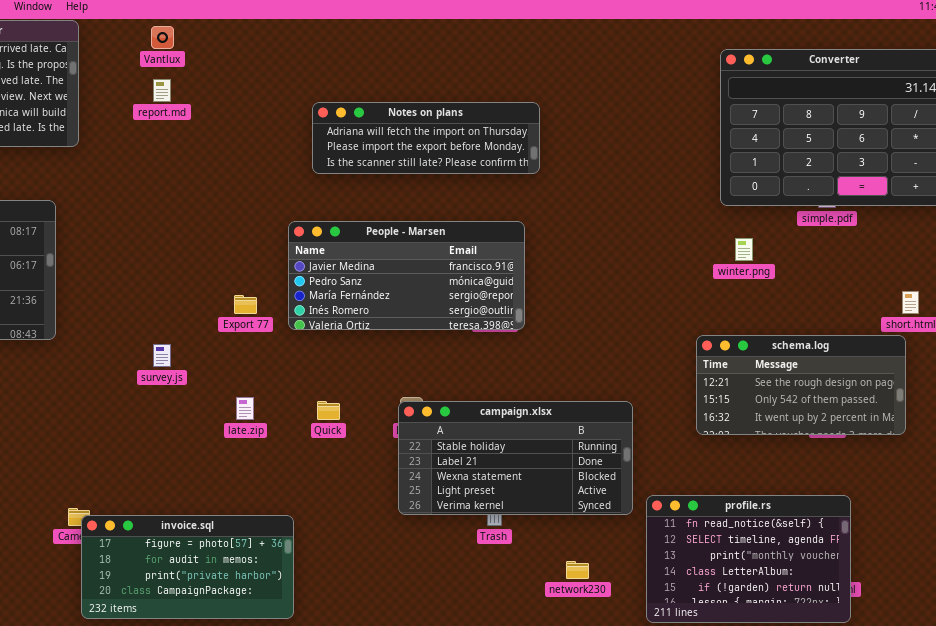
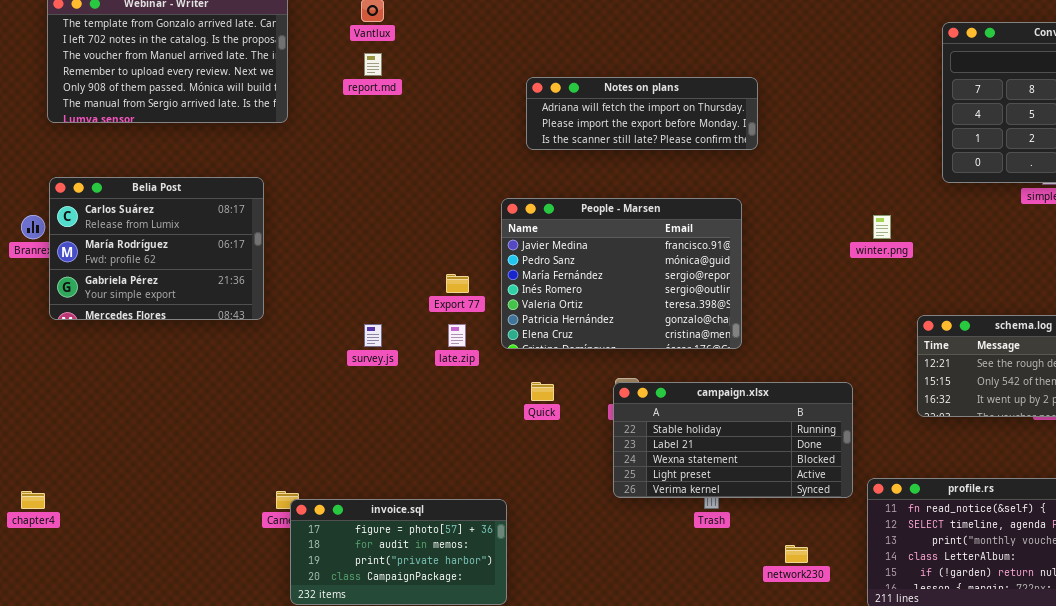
People - Marsen: [288,221,525,330] -> [501,198,742,349], resized
winter.png: [735,238,753,261] -> [873,215,891,239], moved
late.zip: [236,397,254,420] -> [448,324,466,347], moved

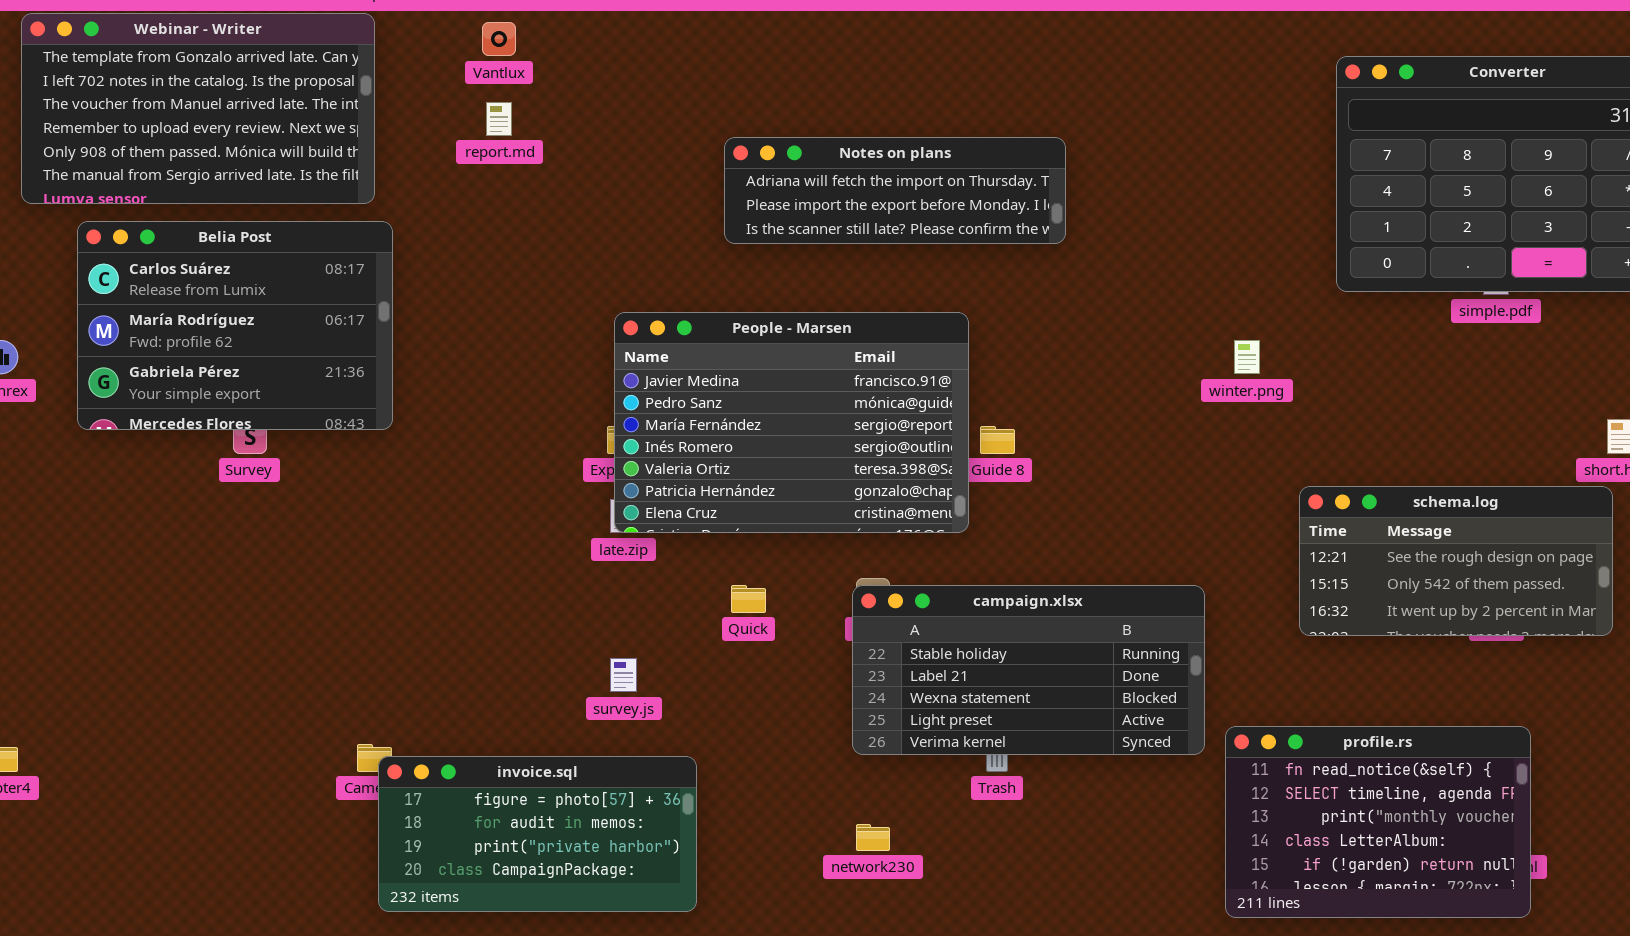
Belia Post: [49,177,264,320] -> [77,221,393,430], moved
People - Marsen: [501,198,742,349] -> [614,312,969,533], moved
survey.js: [364,324,382,347] -> [610,658,637,692], moved
network230: [785,545,808,563] -> [856,824,890,851], moved

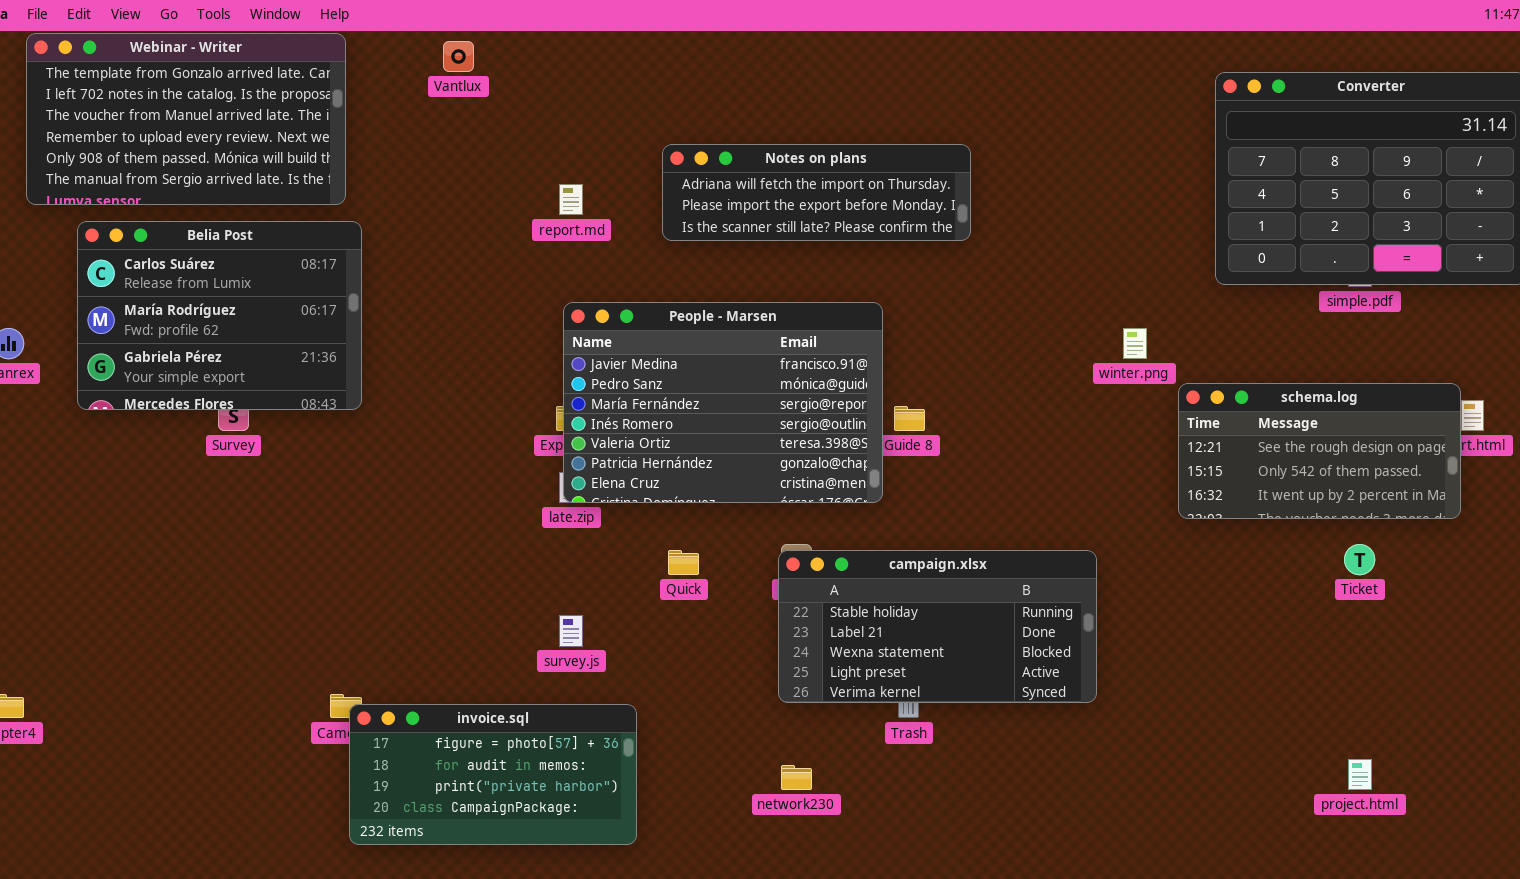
report.md: [486,102,512,136] -> [559,184,583,215], moved
schema.log: [1299,486,1613,636] -> [1178,383,1461,519], moved
profile.rs: [1225,726,1531,918] -> none, closed

